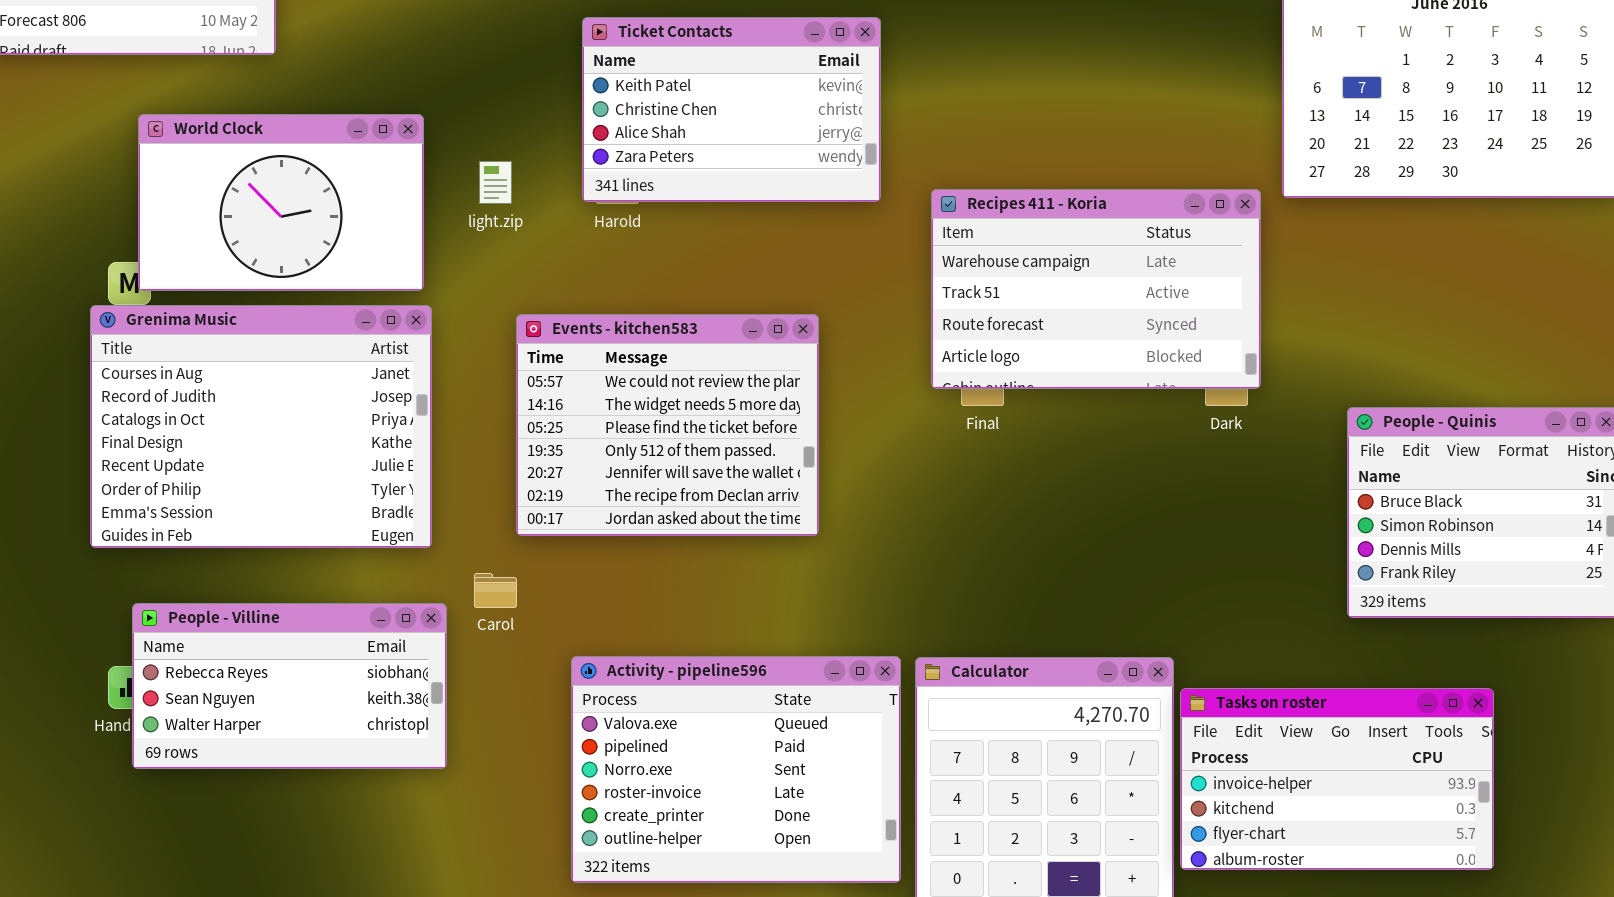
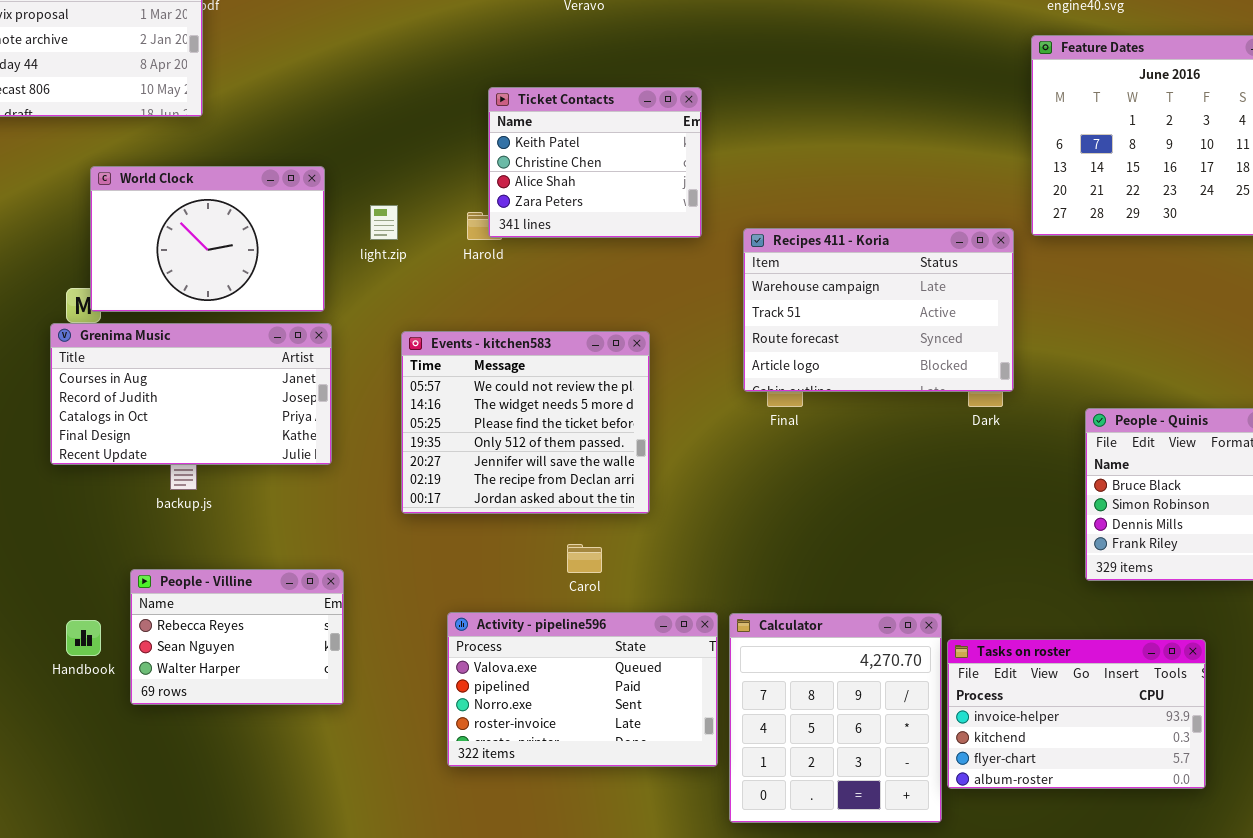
Ticket Contacts: [582,17,881,202] -> [488,87,702,238], resized
Grenima Music: [90,305,432,548] -> [50,323,332,465], resized
Carol: [474,573,517,608] -> [567,544,602,573], moved
People - Villine: [132,603,447,769] -> [130,569,344,705], resized
Activity - pipeline596: [571,656,901,883] -> [447,612,718,767], resized

